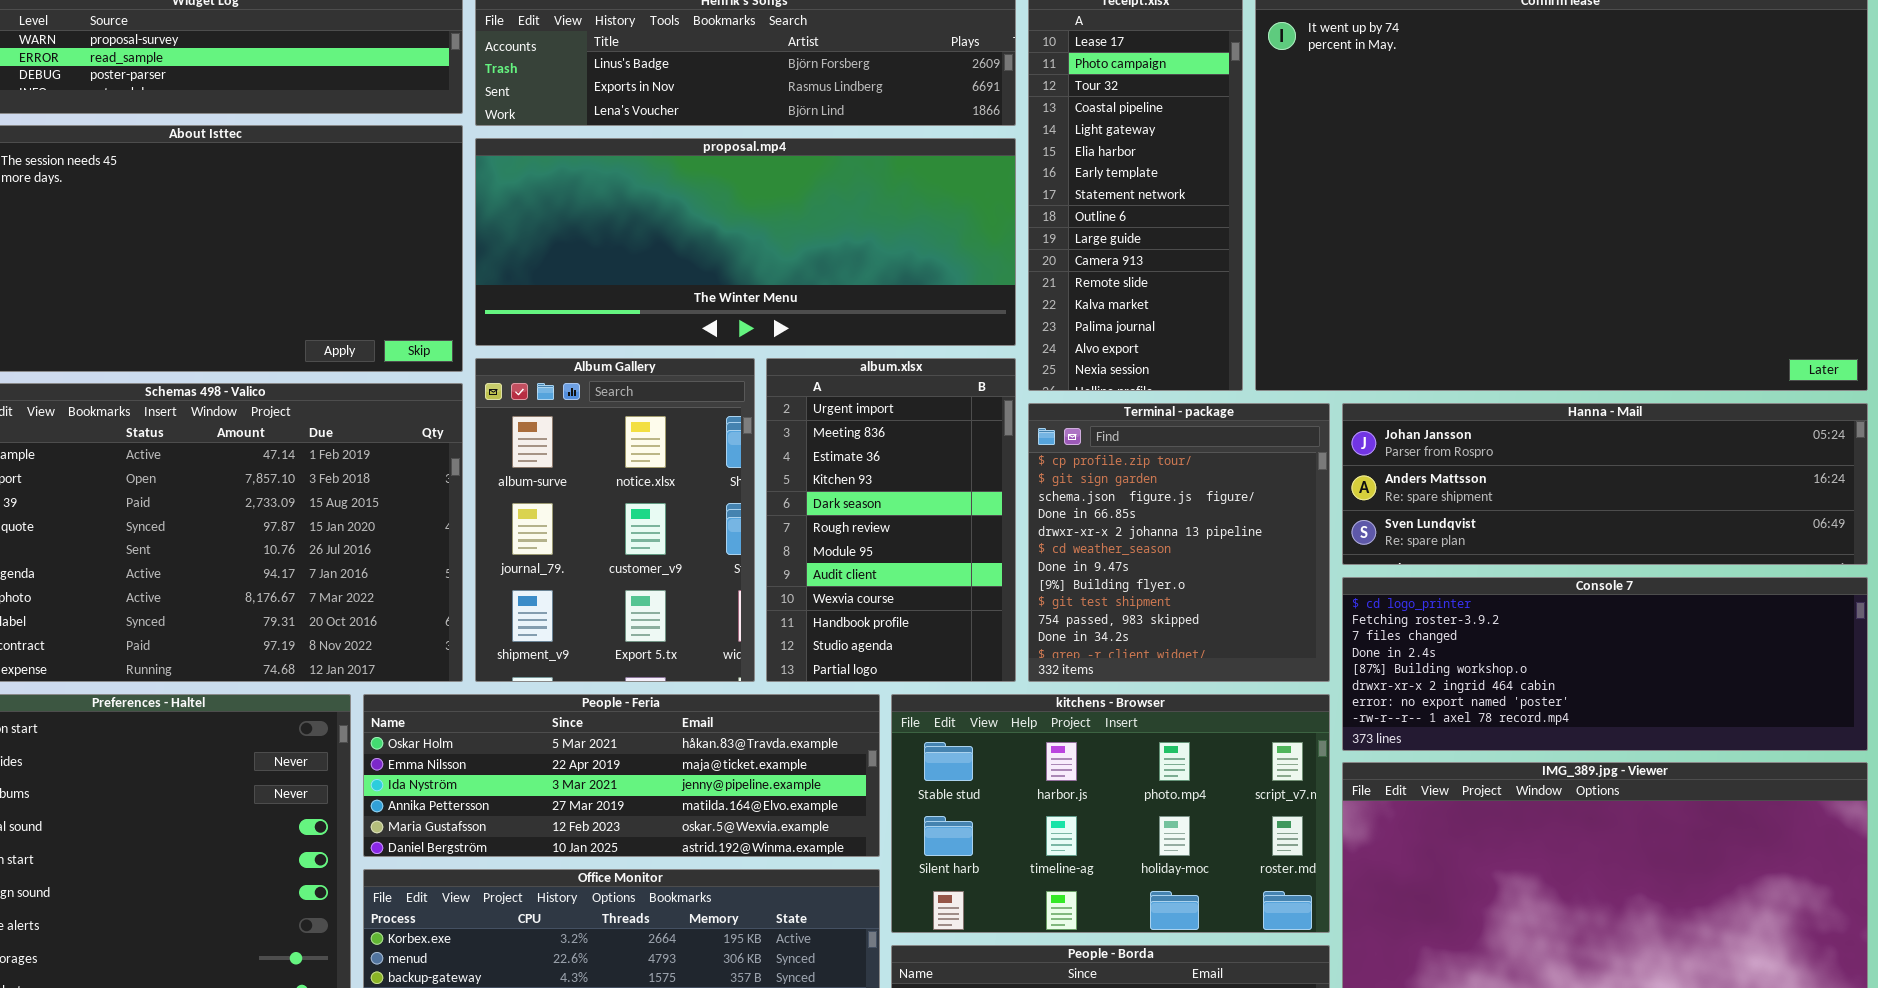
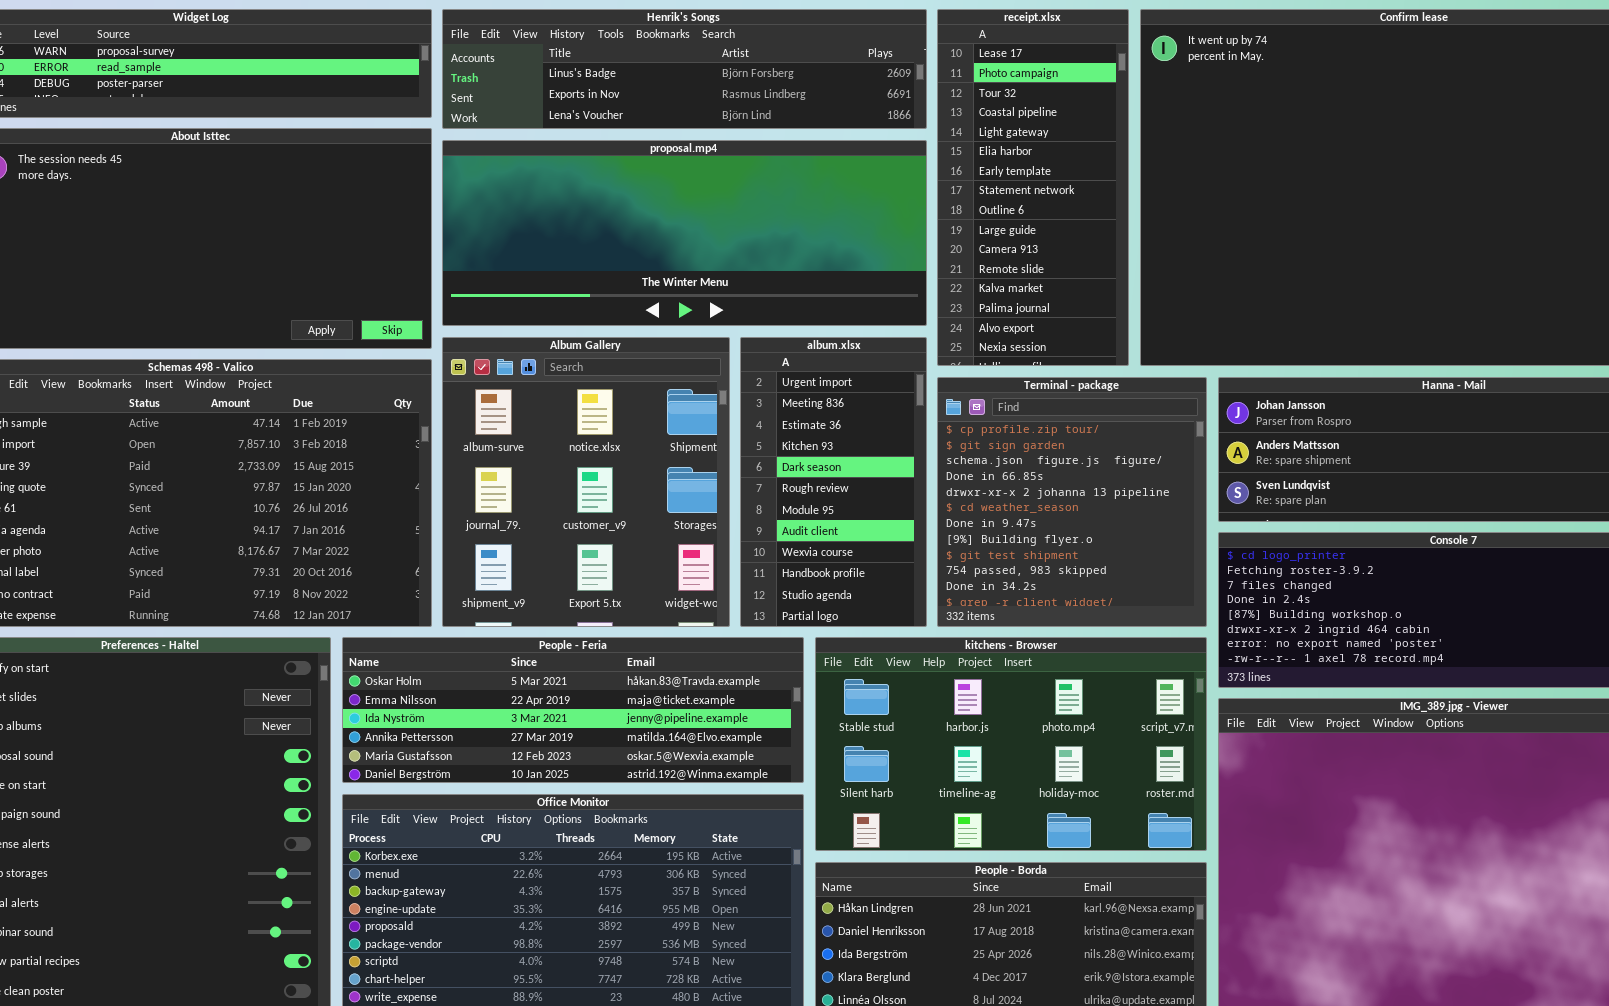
Album Gallery: [475,358,755,682] -> [442,337,730,627], resized
album.xlsx: [766,358,1016,682] -> [740,337,927,627], resized

